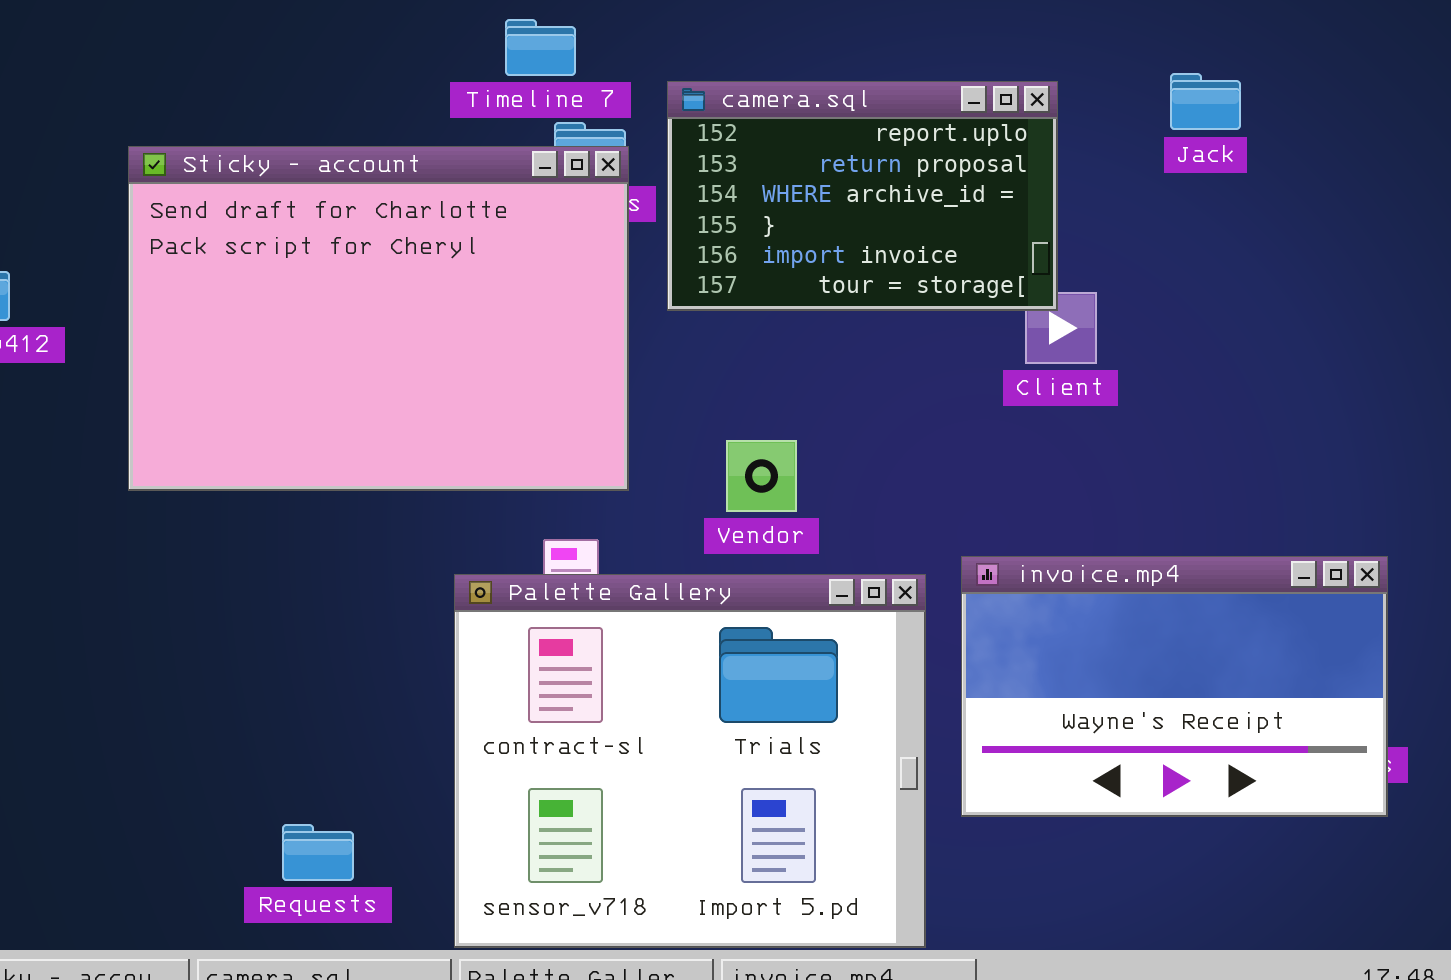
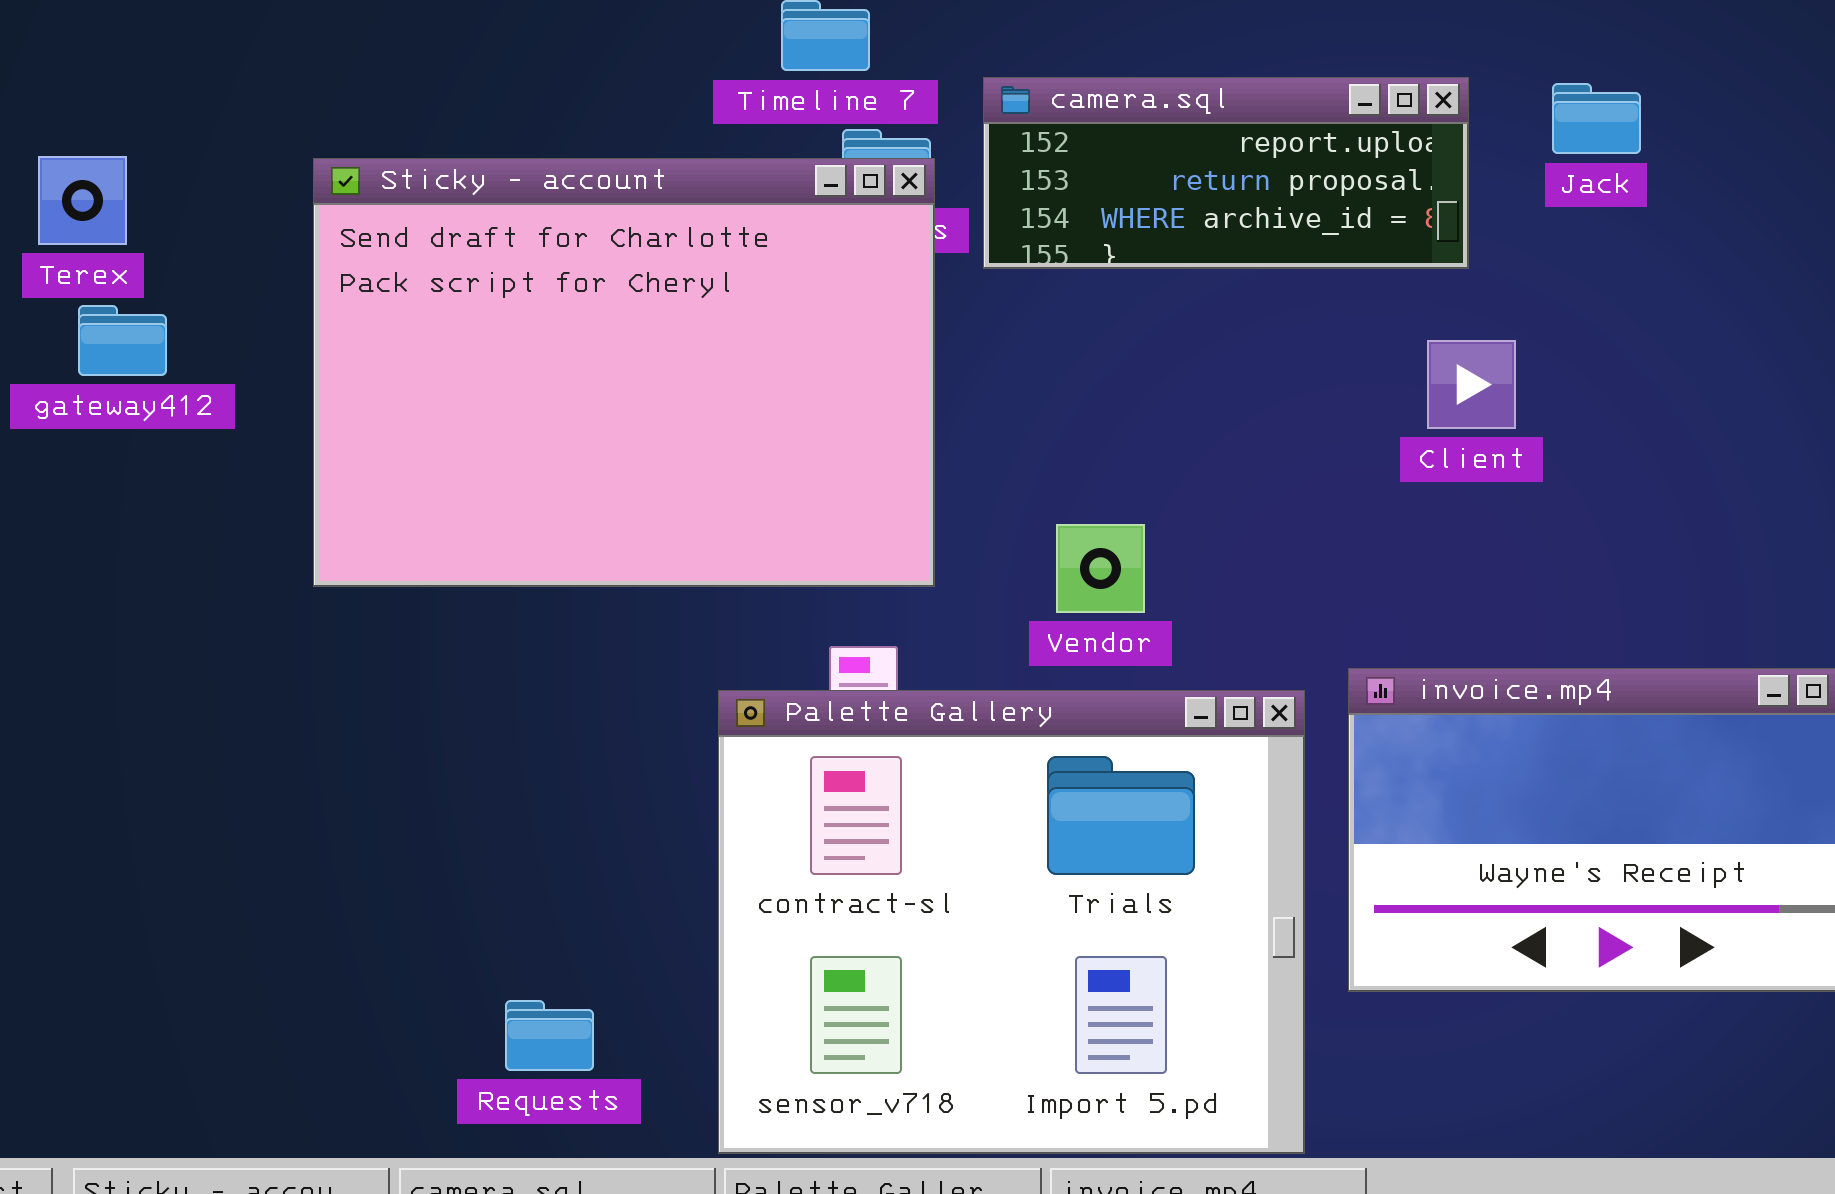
Jack: [1170,73,1241,130] -> [1552,83,1641,154], moved
camera.sql: [667,81,1058,311] -> [983,77,1469,269], resized

